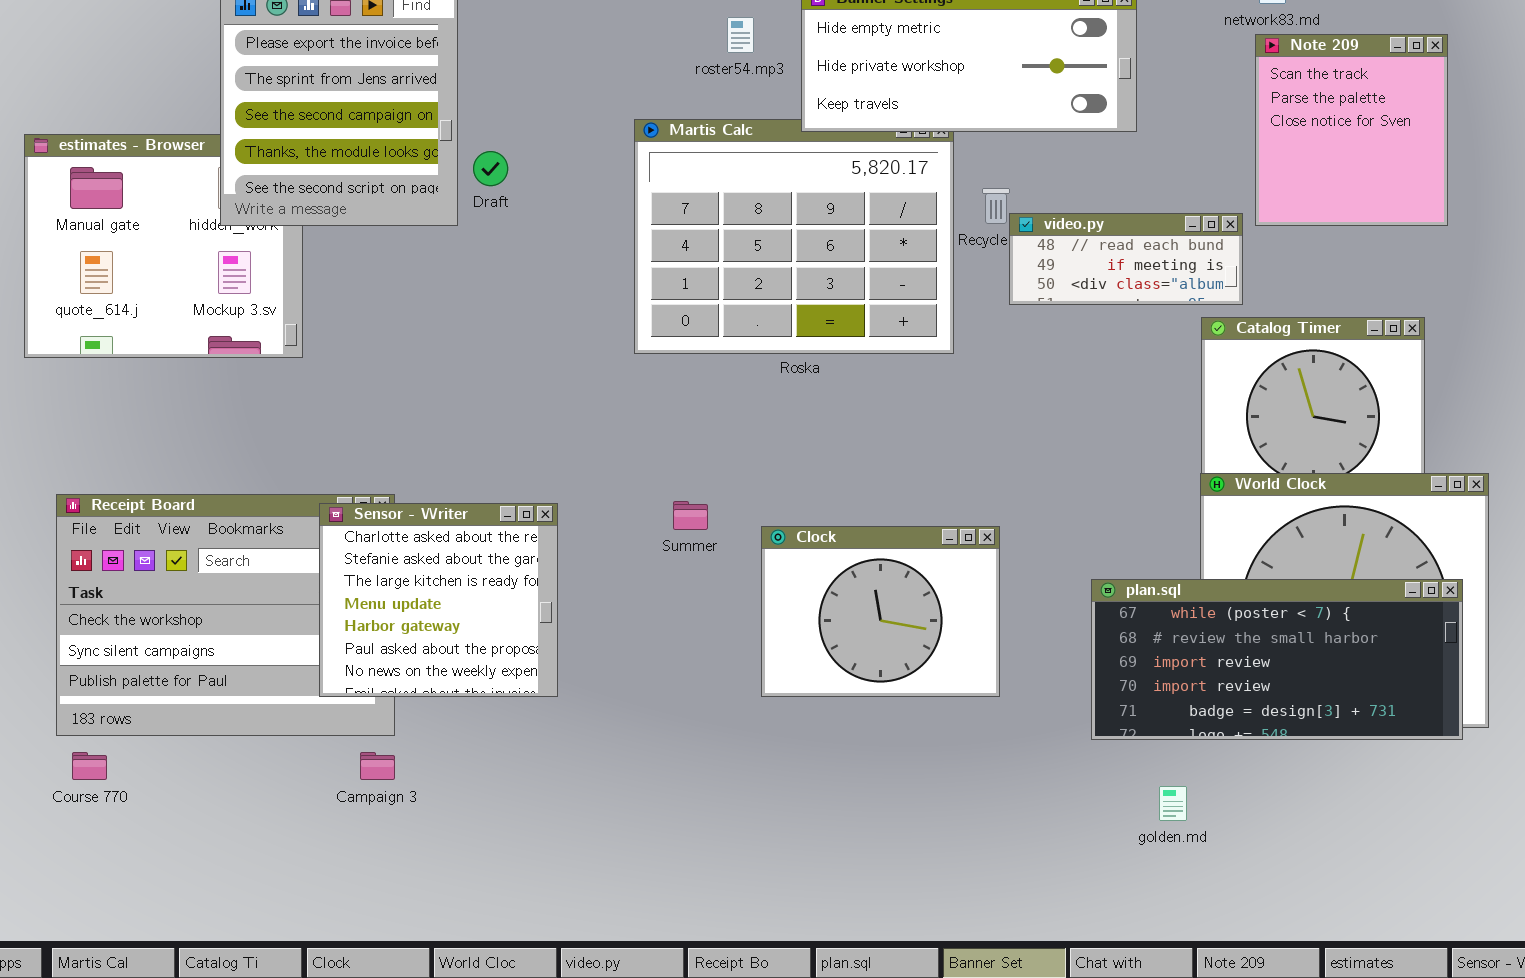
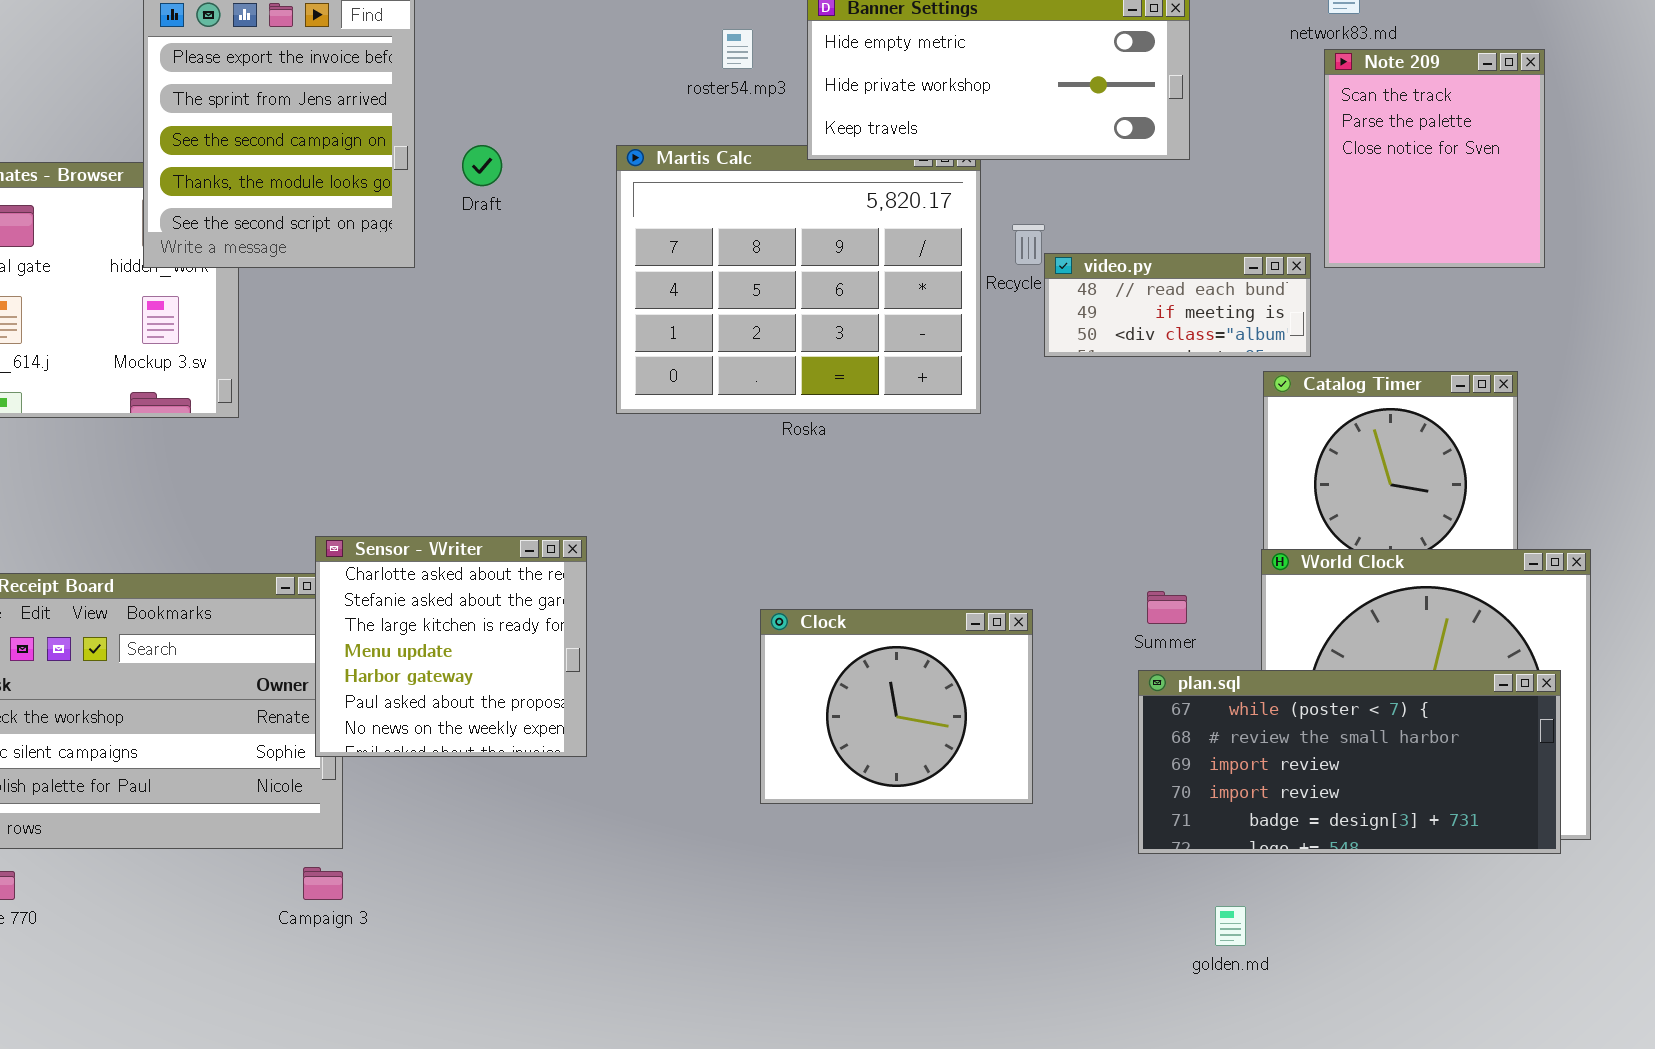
Draft: [473,151,508,186] -> [462,145,502,186], moved
Summer: [673,501,708,530] -> [1147,591,1187,624], moved
Sensor - Writer: [319,503,558,697] -> [315,536,587,757], moved

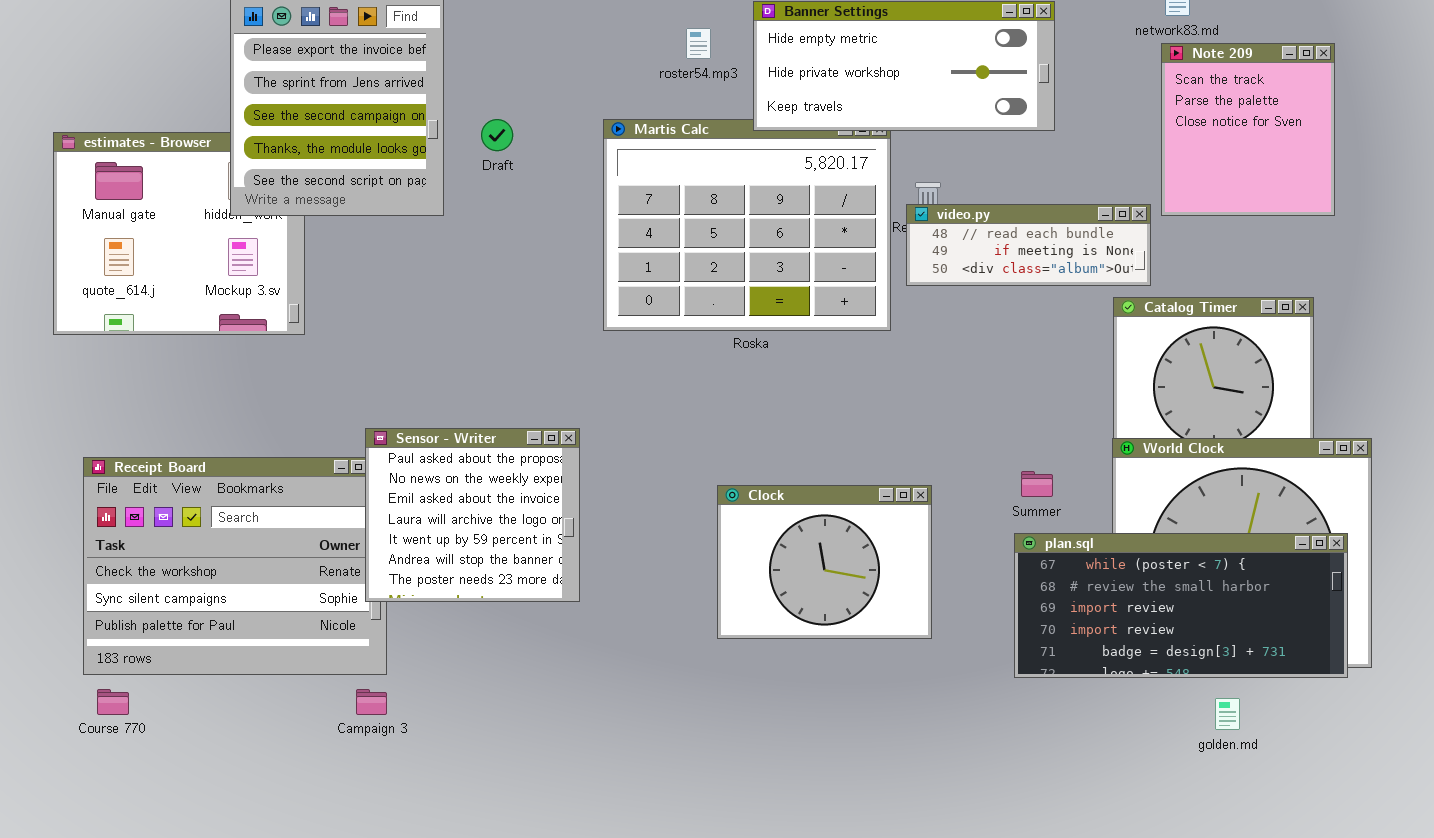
video.py: [1044,253,1311,357] -> [906,204,1151,286], resized
Sensor - Writer: [315,536,587,757] -> [365,428,580,602], scrolled down 5 rows
golden.md: [1215,906,1246,946] -> [1215,698,1240,730], moved

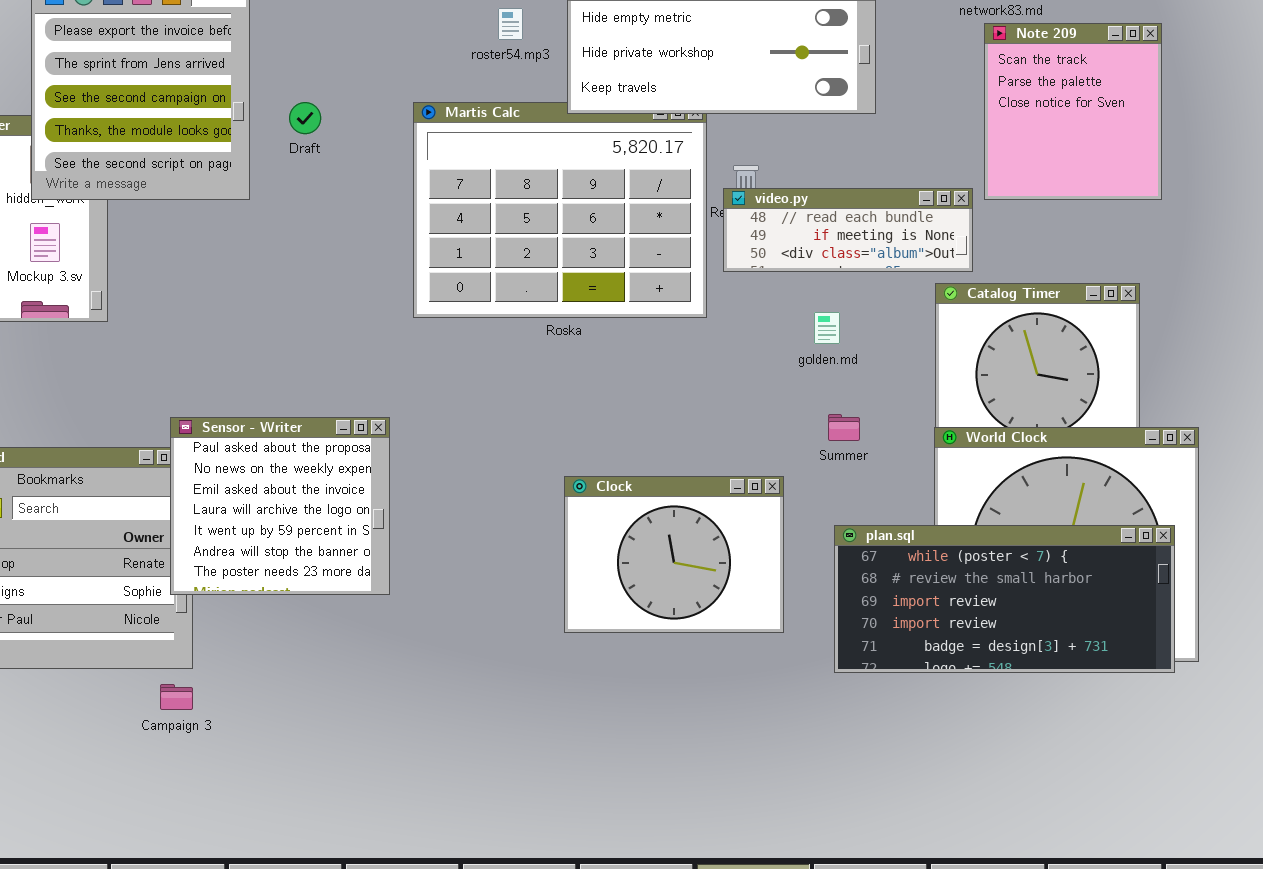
Summer: [1021,471,1053,497] -> [828,414,860,441], moved
Clock: [717,485,932,639] -> [564,476,784,633], moved
golden.md: [1215,698,1240,730] -> [814,312,840,344], moved

